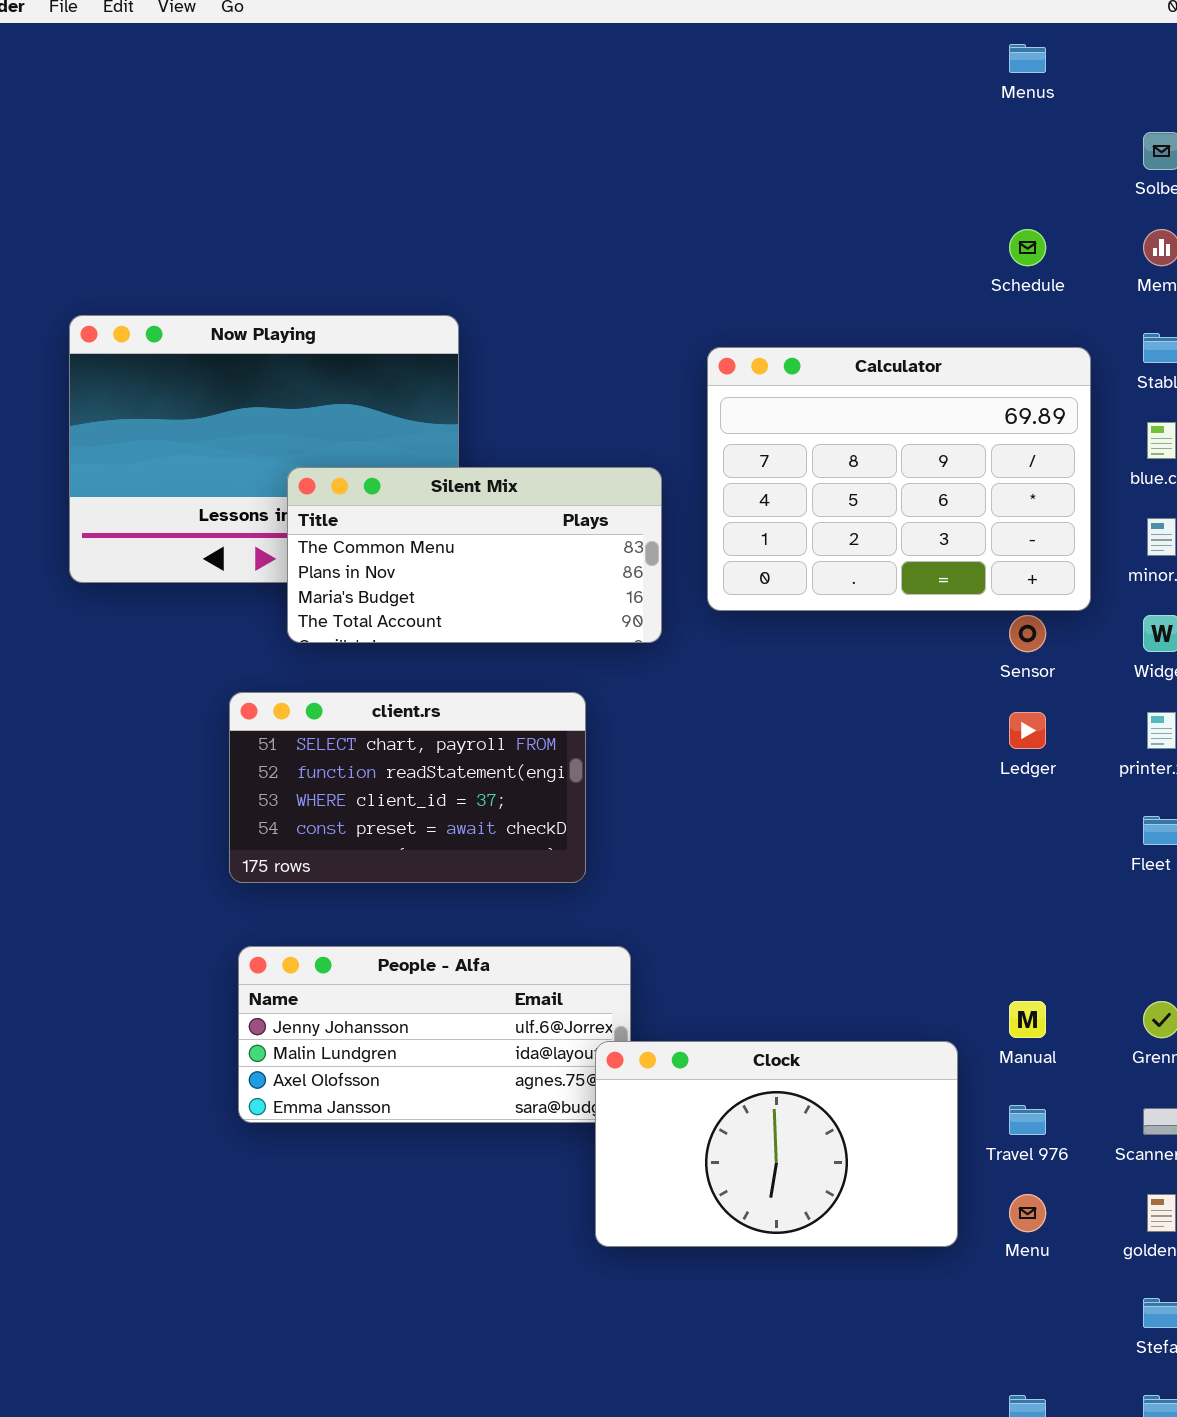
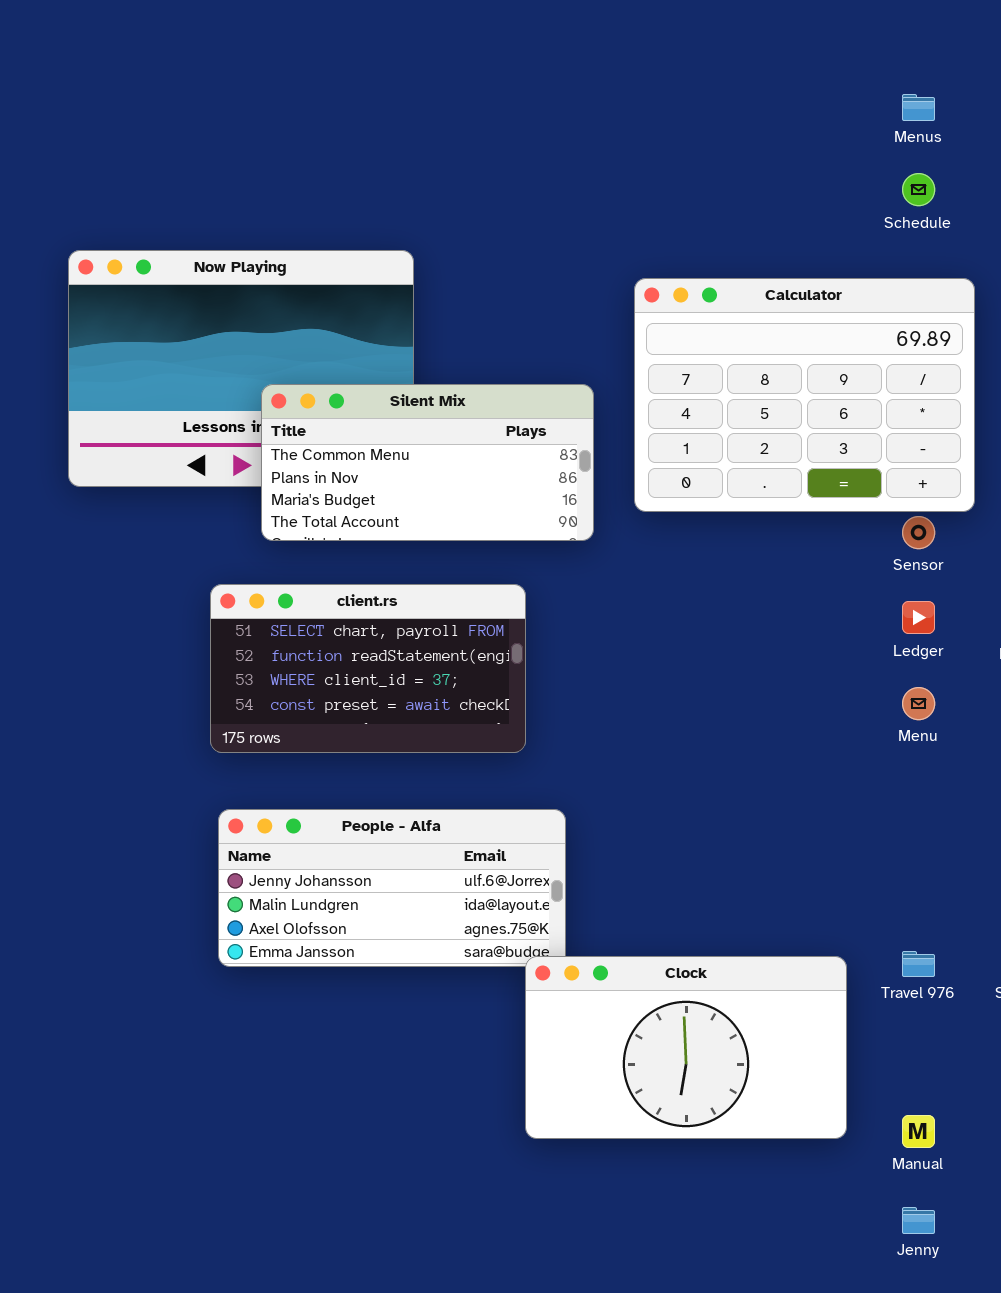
Menus: [1009,44,1046,73] -> [902,94,935,121], moved
Manual: [1009,1001,1046,1038] -> [902,1115,935,1148], moved
Clock: [595,1041,958,1247] -> [525,956,847,1139], moved
Menu: [1009,1194,1046,1232] -> [902,687,935,720], moved

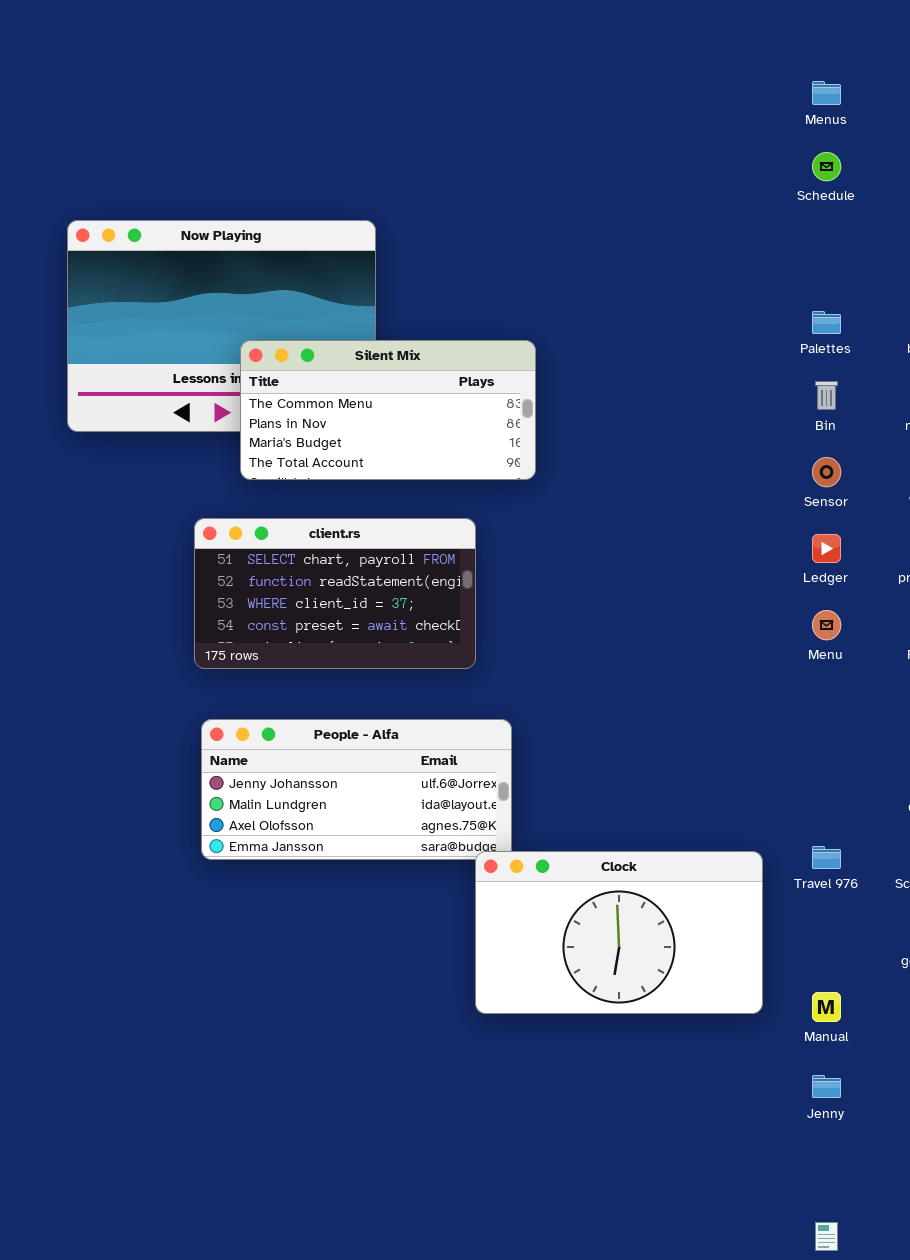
Calculator: [634,278,975,512] -> none, closed

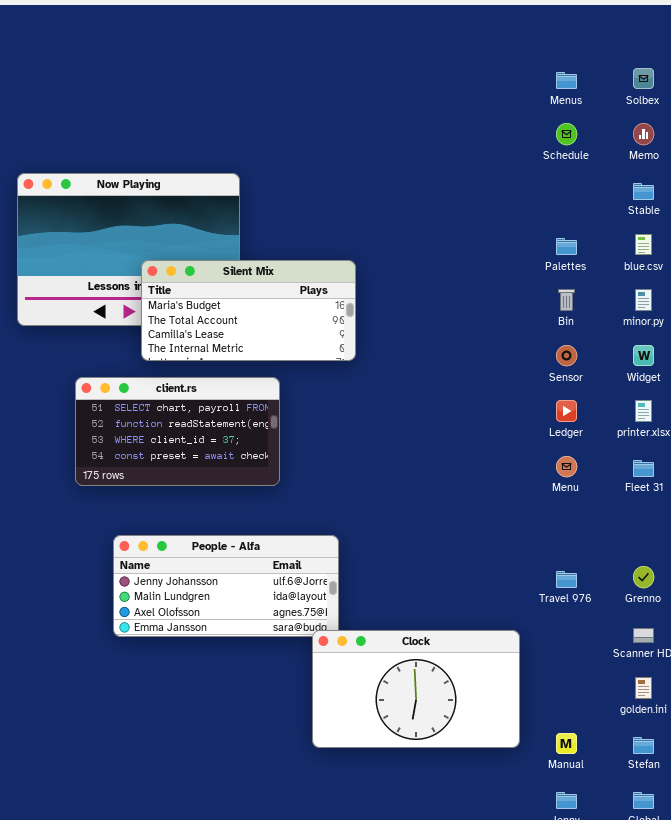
Silent Mix: [240,340,536,480] -> [141,260,356,361], scrolled down 2 rows
client.rs: [194,518,476,669] -> [75,377,280,486], moved
Travel 976: [812,846,841,869] -> [556,571,577,588], moved

